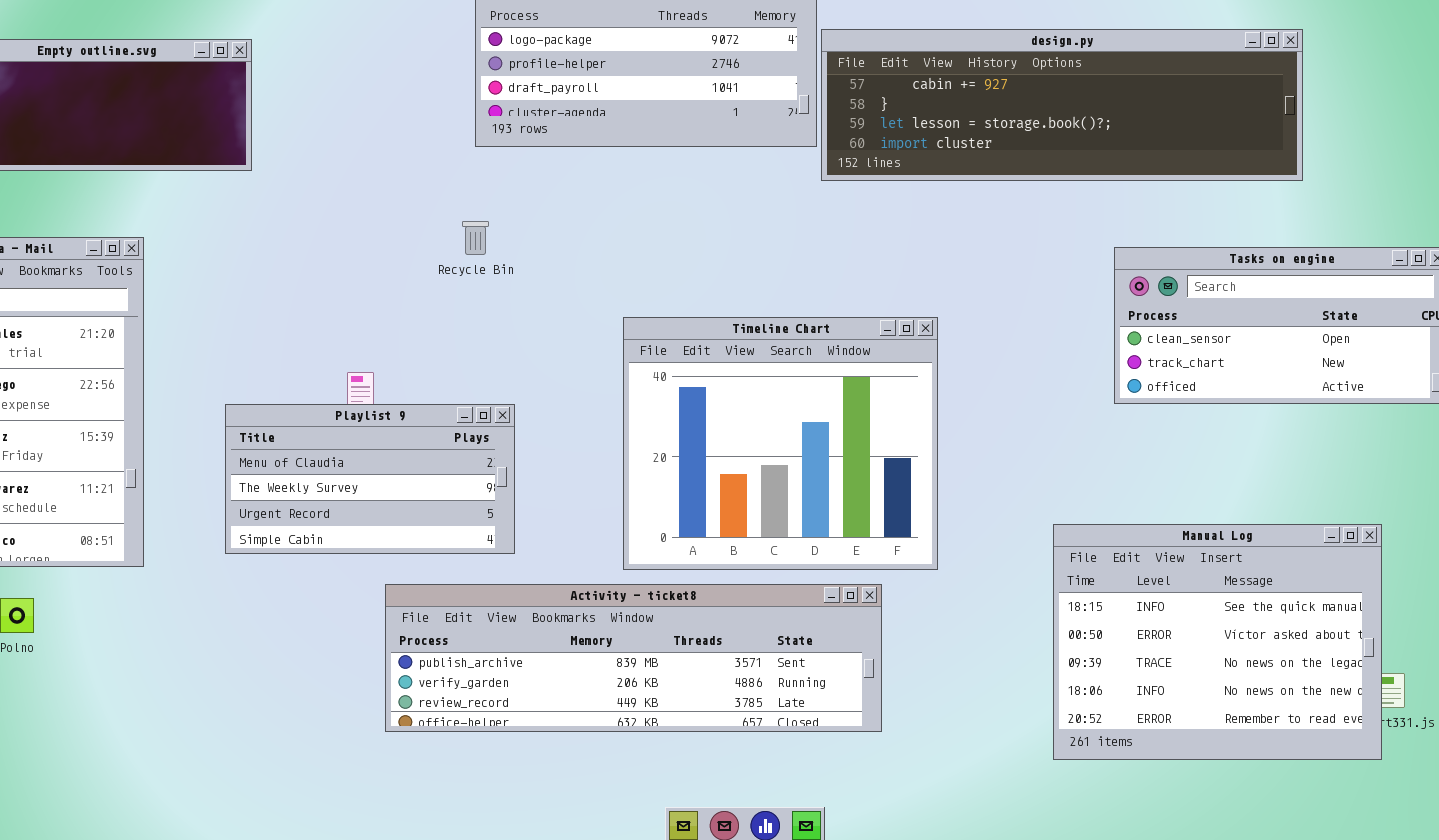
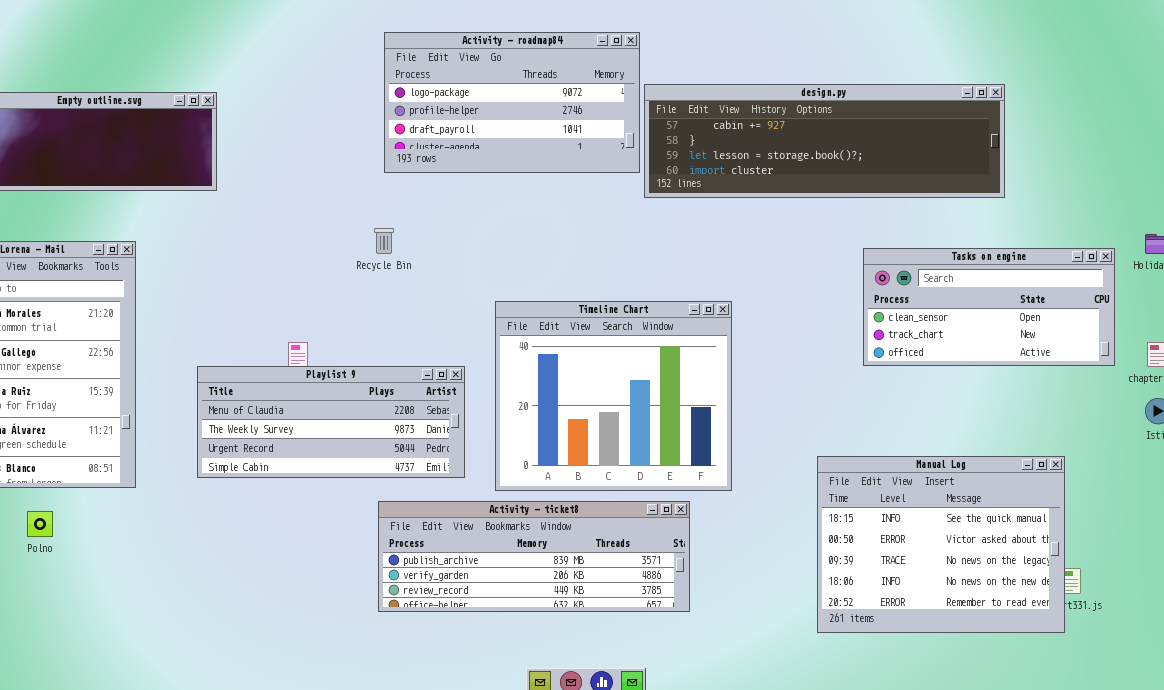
Playlist 9: [225,404,515,554] -> [197,366,465,478], resized
Activity - ticket8: [385,584,882,732] -> [378,501,690,612], resized

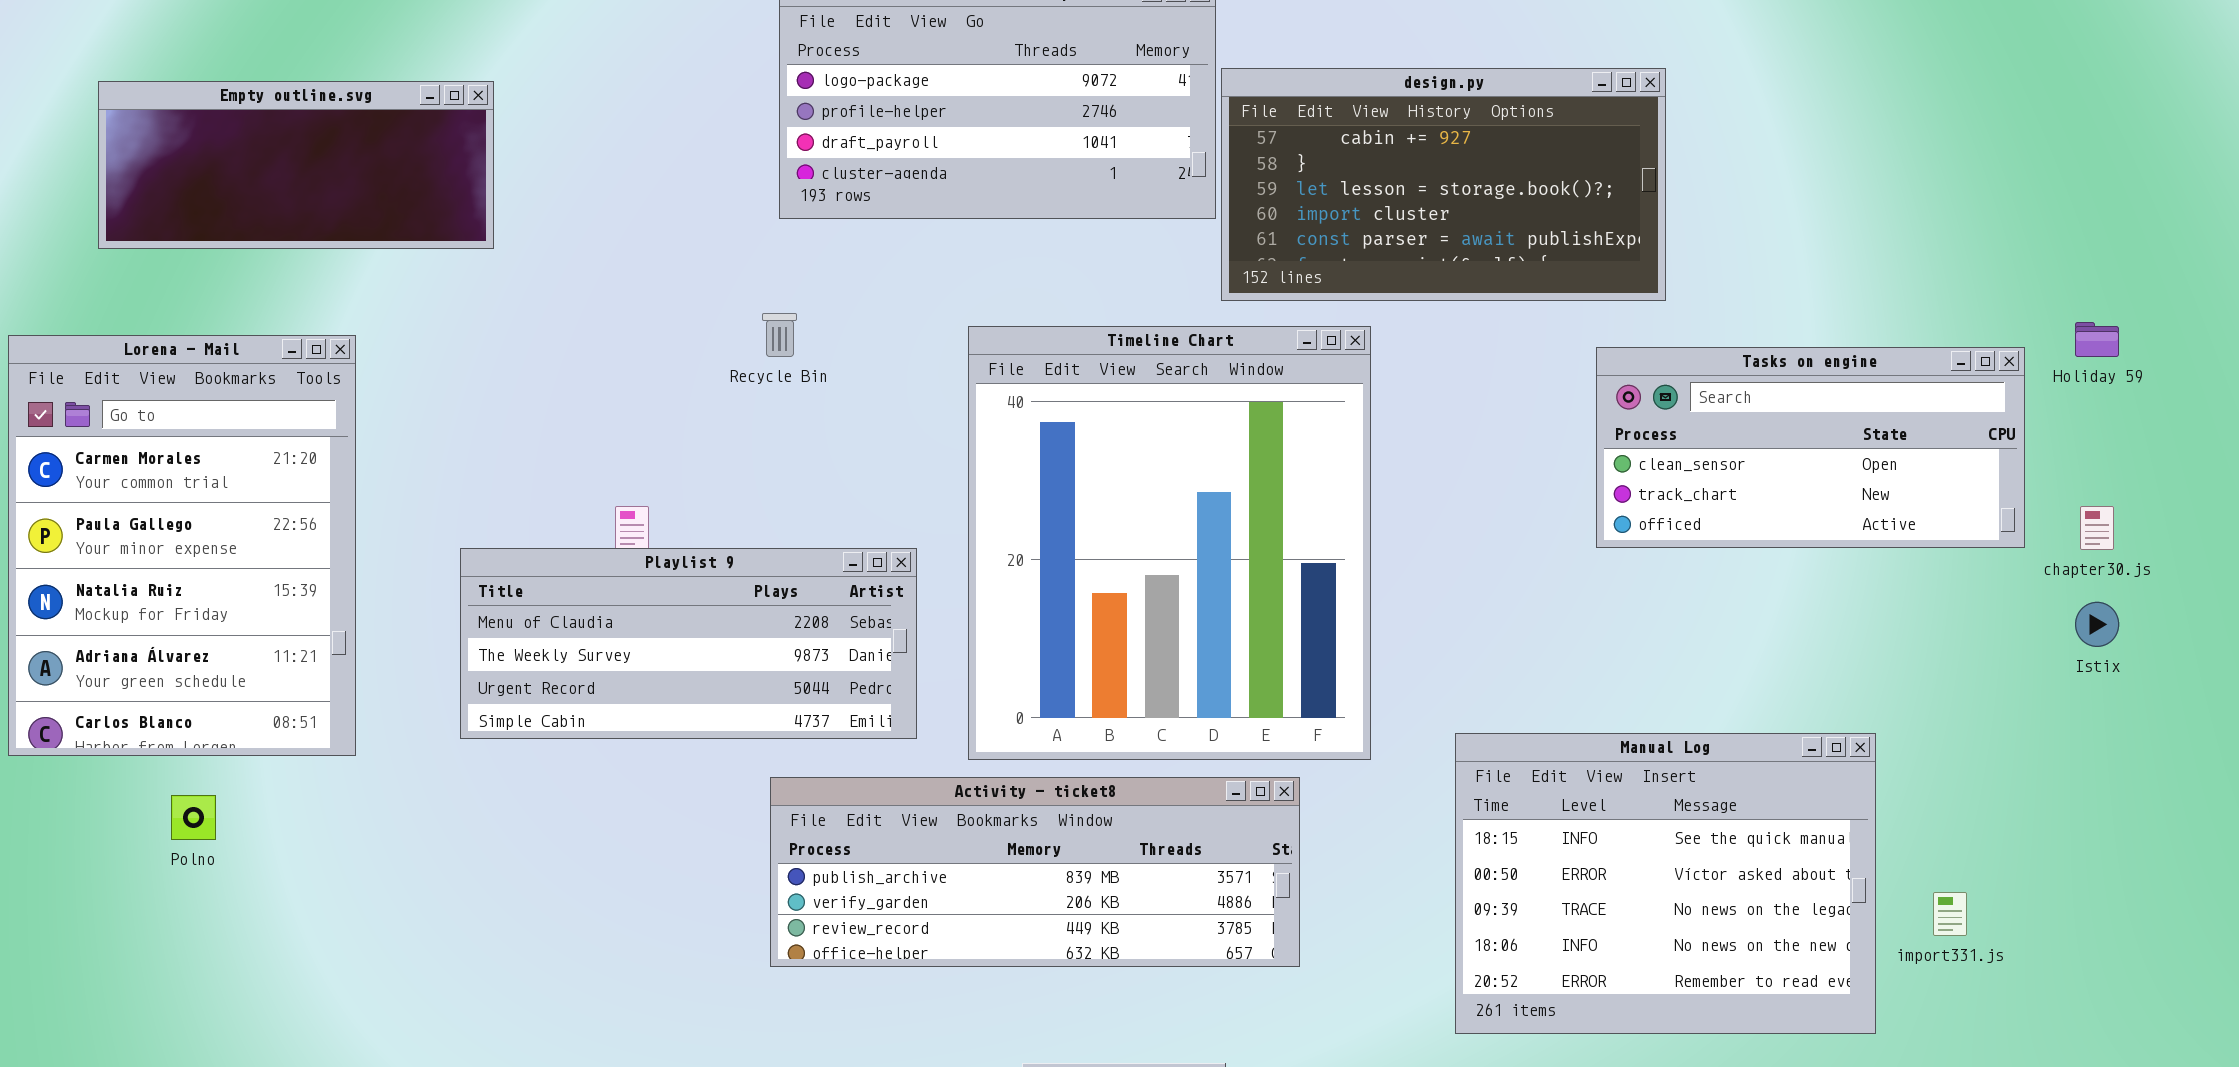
design.py: [644,84,1005,198] -> [1221,68,1666,301], resized
Timeline Chart: [495,301,732,491] -> [968,326,1371,760], resized
Manual Log: [817,456,1065,633] -> [1455,733,1876,1034], moved

